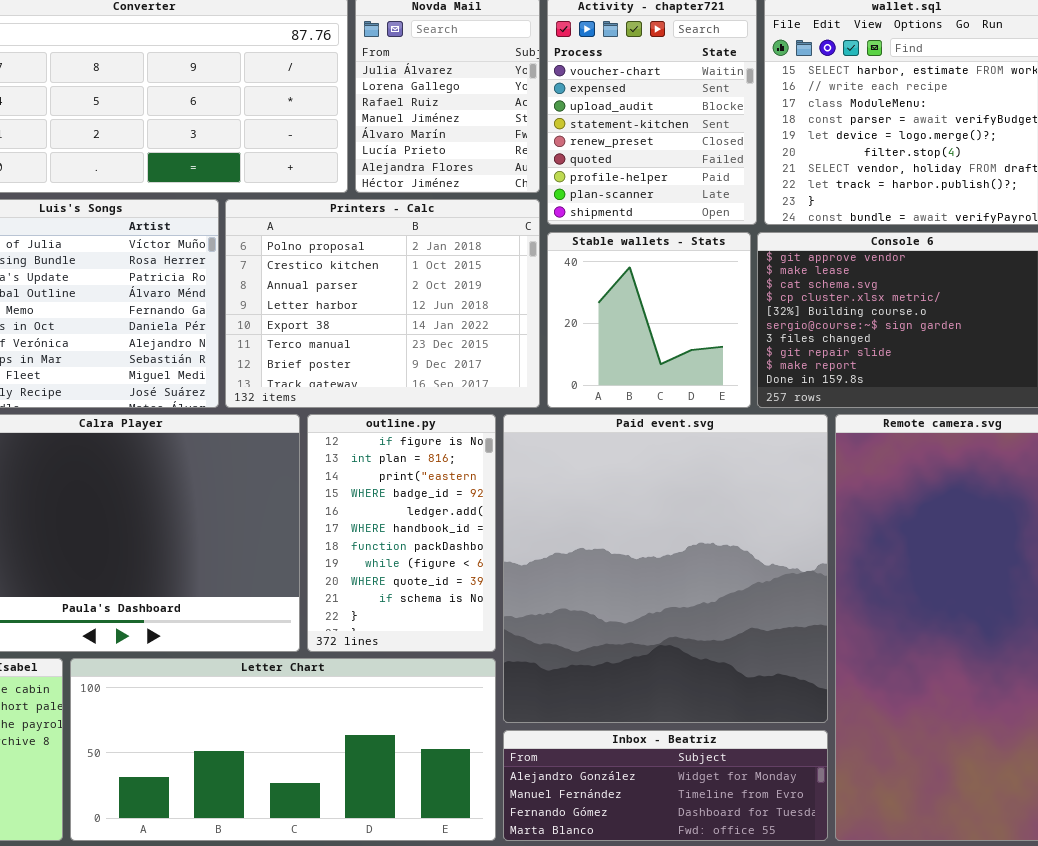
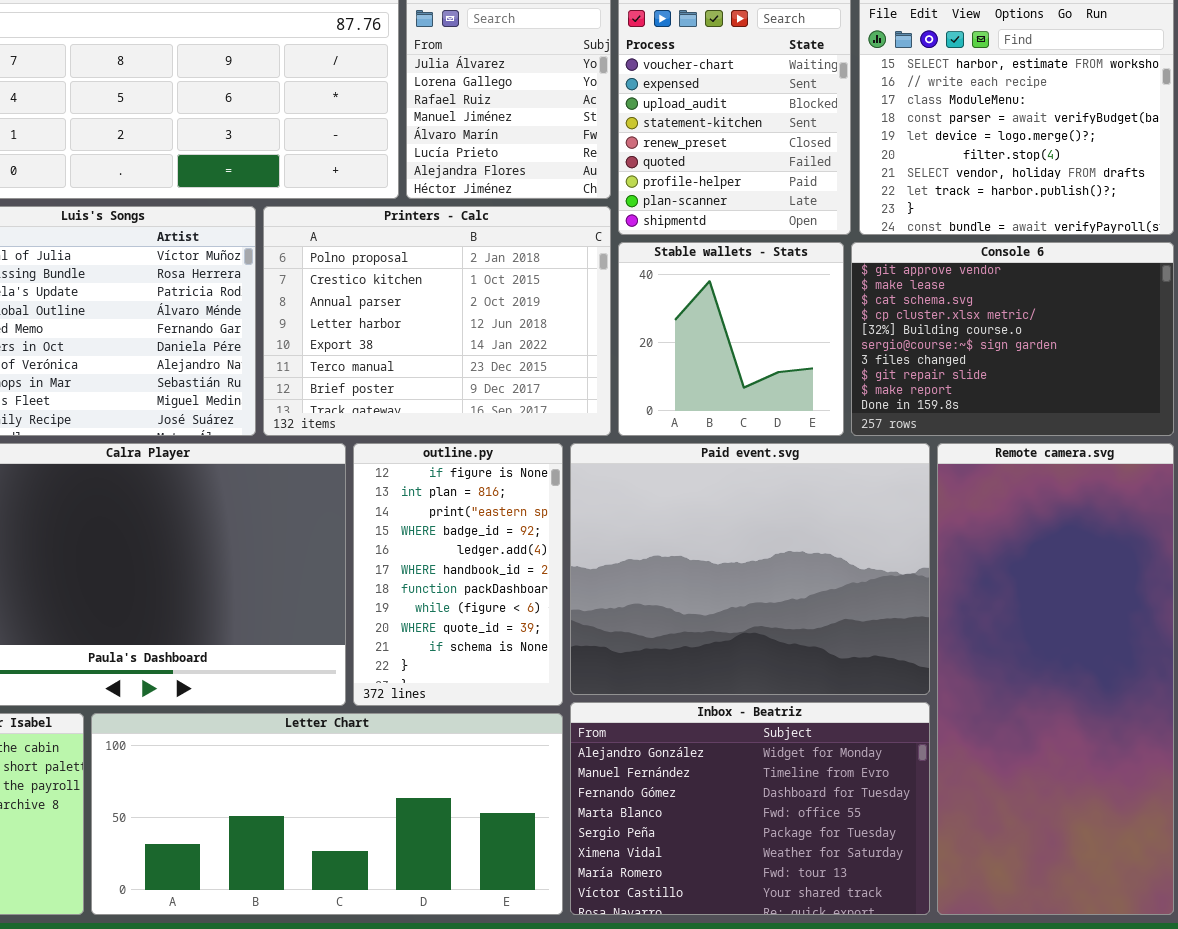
Paid event.svg: [503,414,828,723] -> [570,443,930,695], resized
Inbox - Beatriz: [503,730,828,841] -> [570,702,930,915], resized

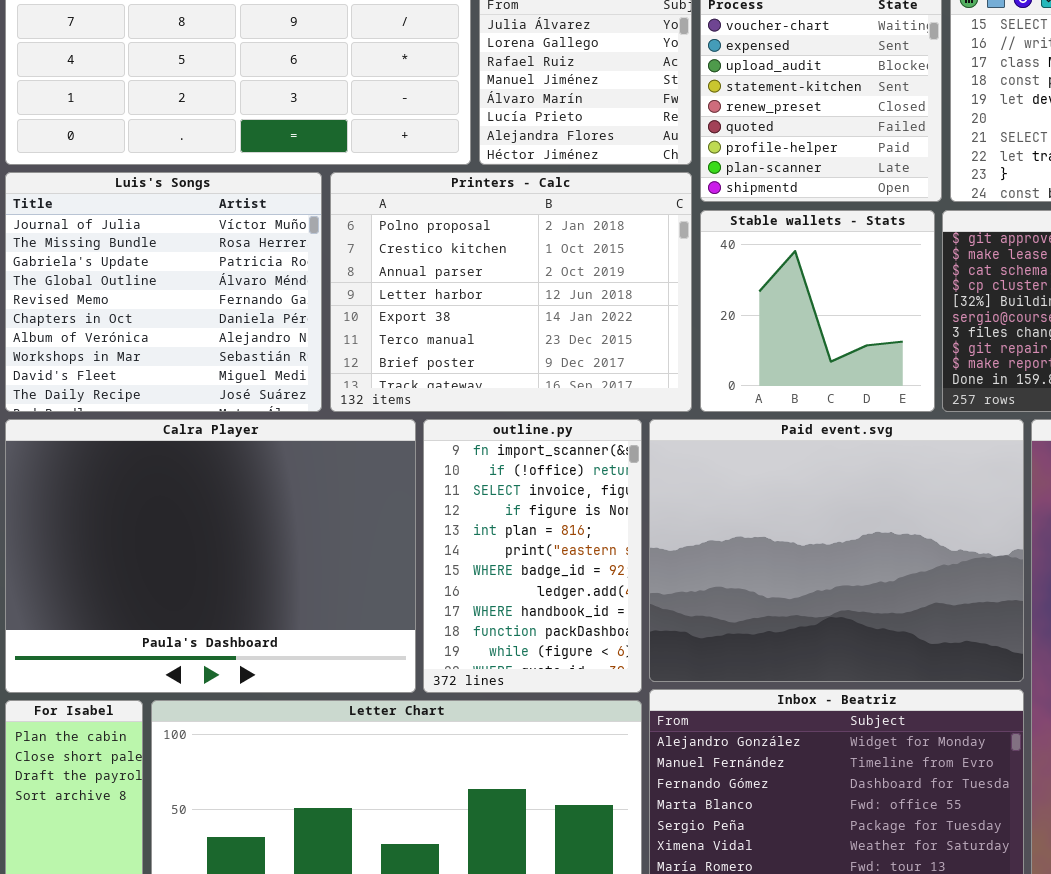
outline.py: [353,443,563,706] -> [423,419,642,693], scrolled up 3 rows

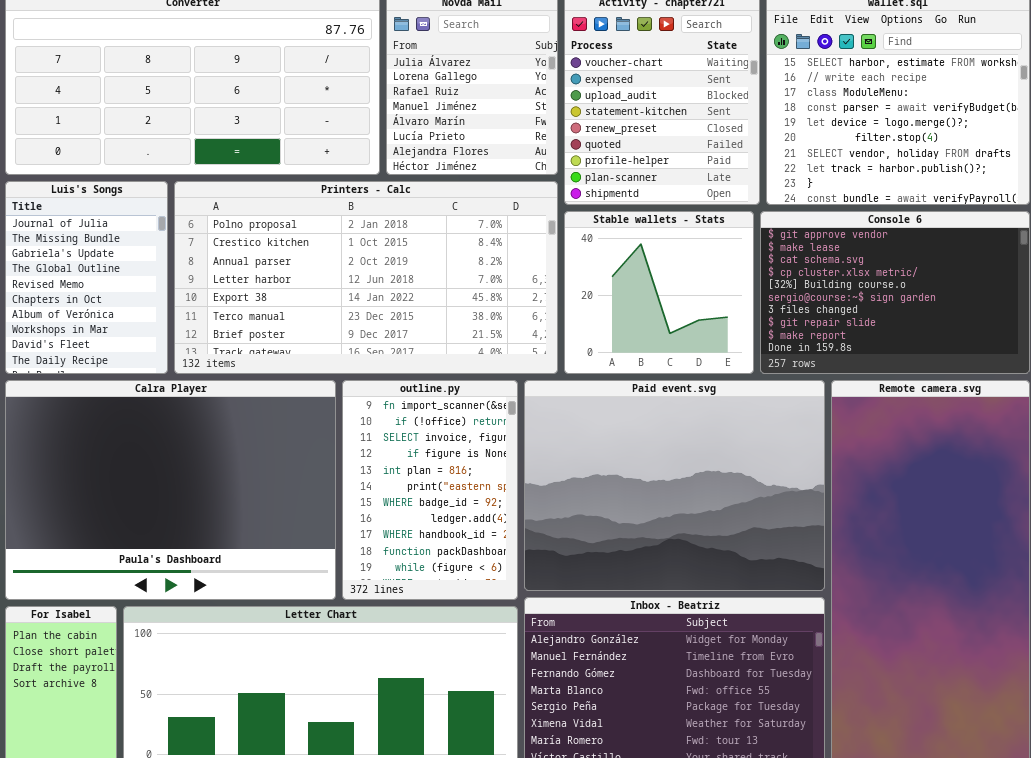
Luis's Songs: [5,172,322,412] -> [5,181,168,374], resized
Printers - Calc: [330,172,692,412] -> [174,181,558,374], resized

